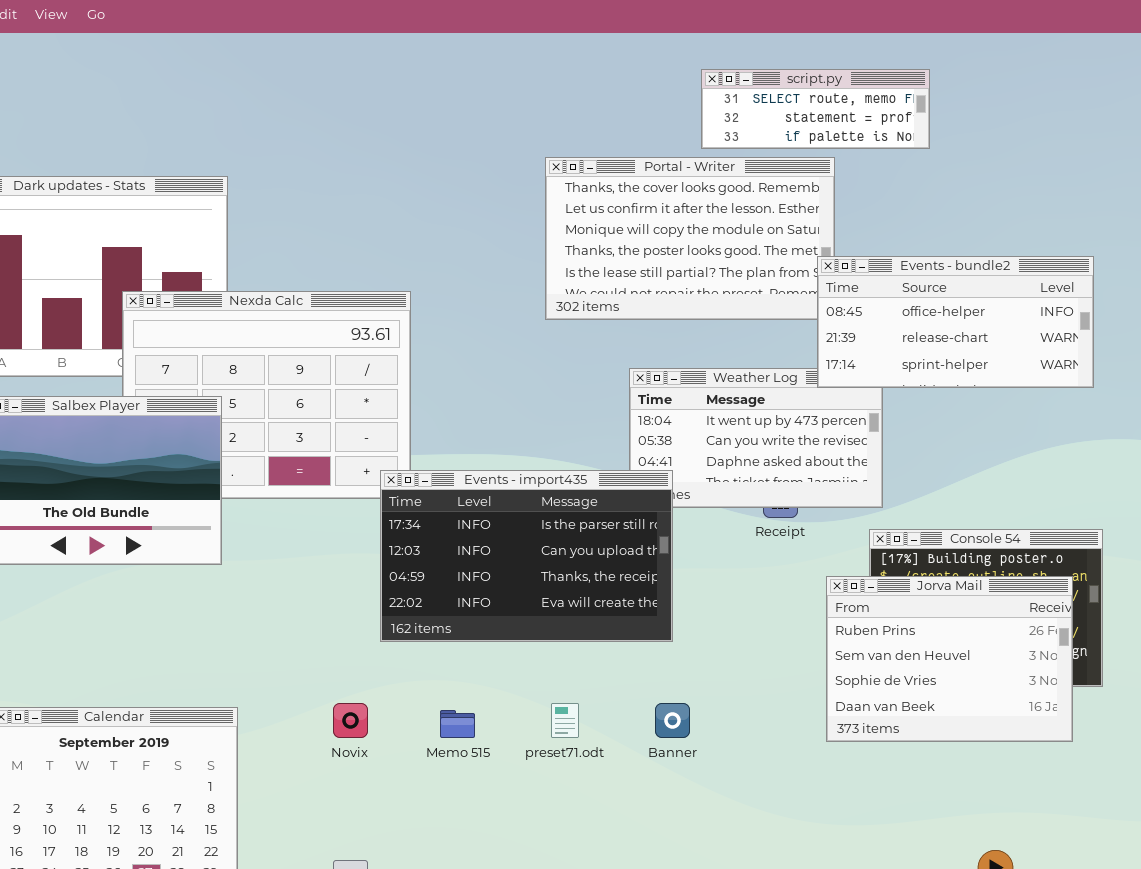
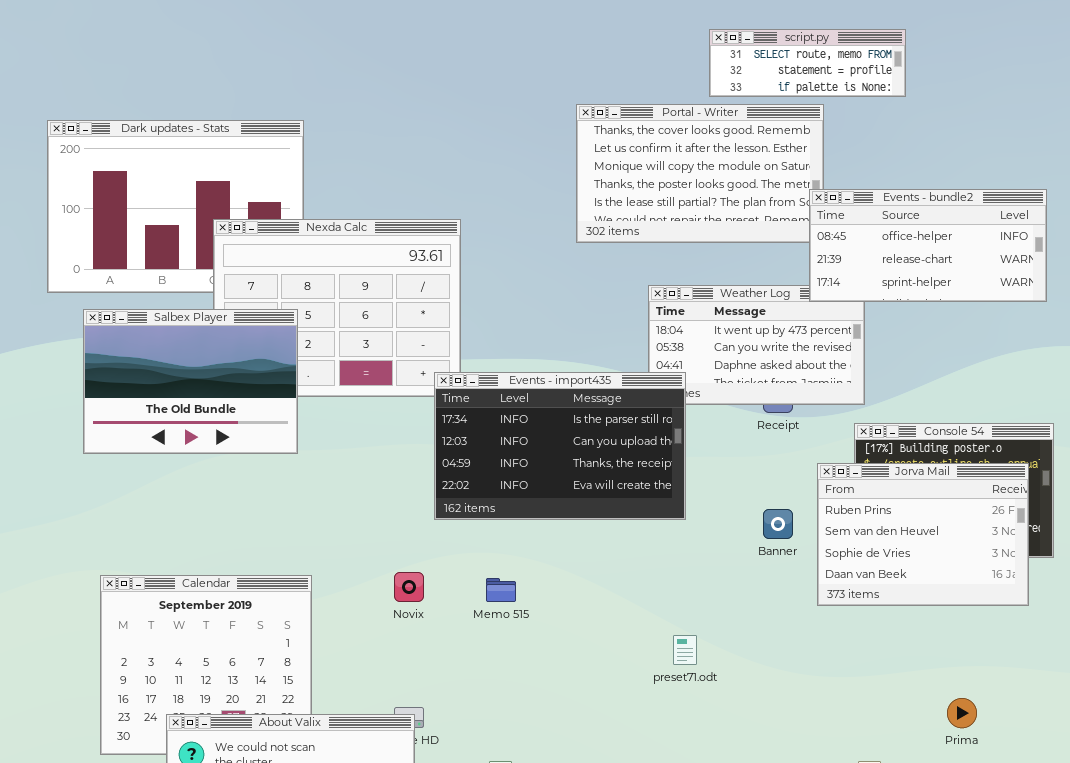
preset71.odt: [551,703,579,738] -> [673,635,697,665], moved
Banner: [655,703,690,738] -> [763,509,793,539], moved

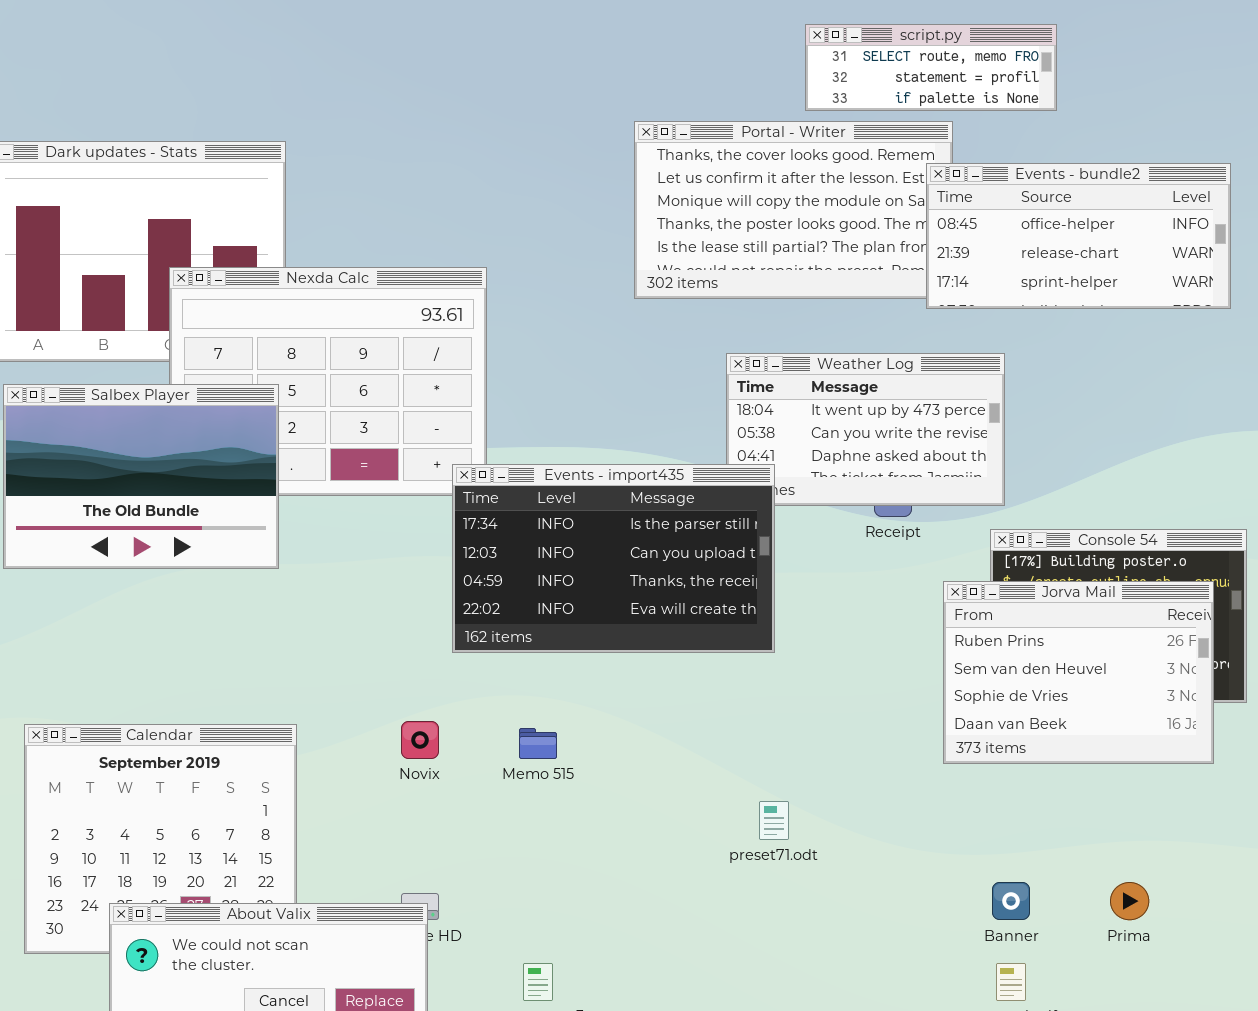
Events - bundle2: [809,189,1047,302] -> [926,163,1231,309], moved
Banner: [763,509,793,539] -> [992,882,1030,920], moved

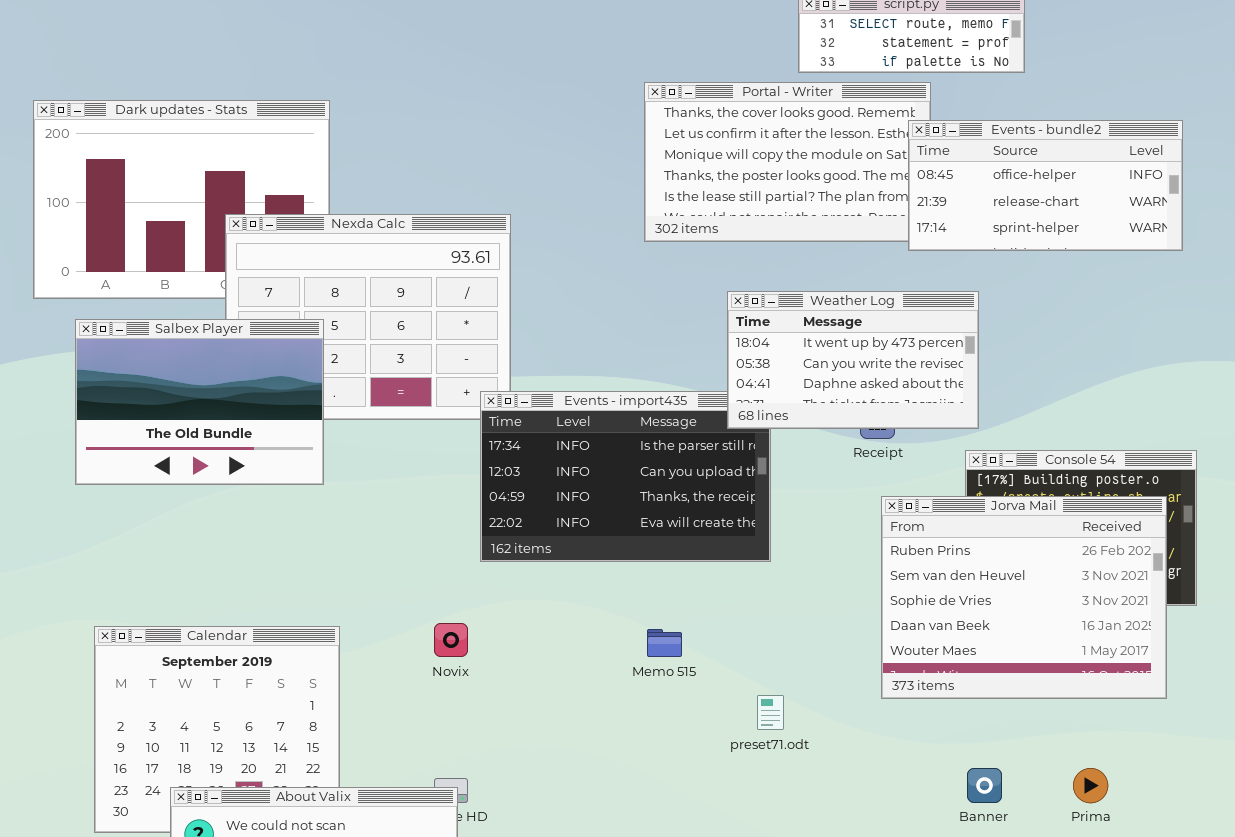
Weather Log: [726,353,1005,506] -> [727,291,979,429], raised
Jorva Mail: [943,581,1214,764] -> [881,496,1167,699], resized
Memo 515: [519,728,557,759] -> [647,629,682,657], moved

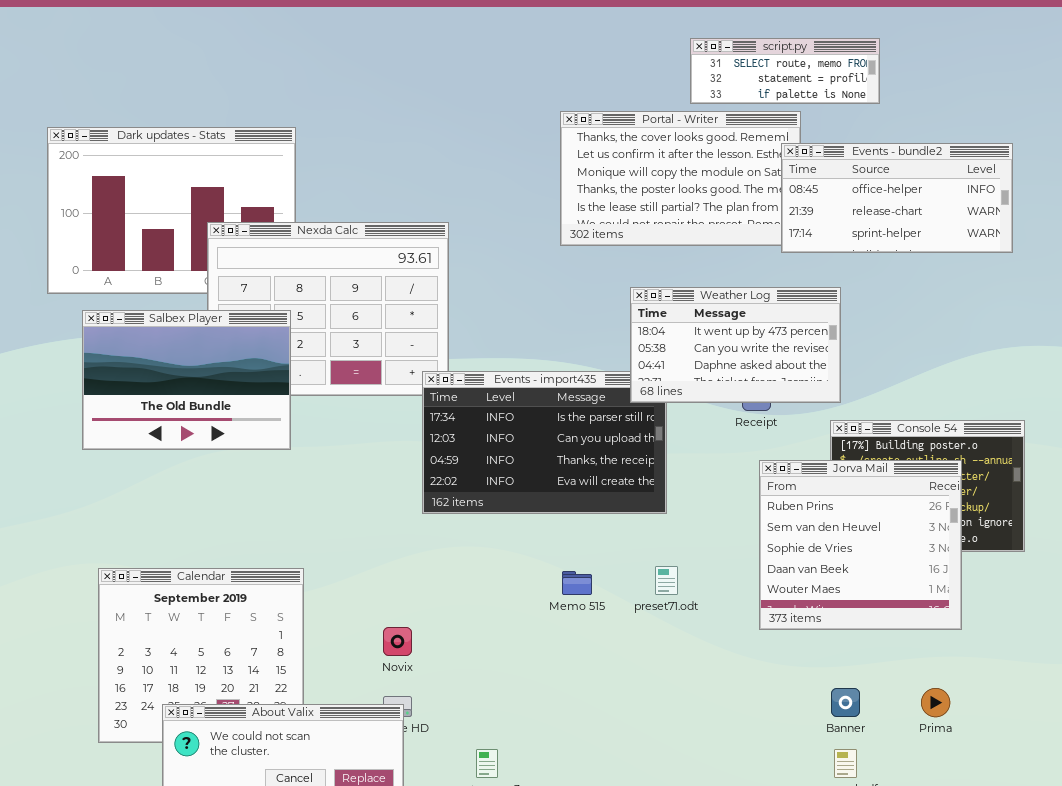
Jorva Mail: [881,496,1167,699] -> [759,460,962,630], resized
Novix: [434,623,468,657] -> [383,627,412,656], moved
preset71.odt: [757,695,784,730] -> [655,566,678,595], moved

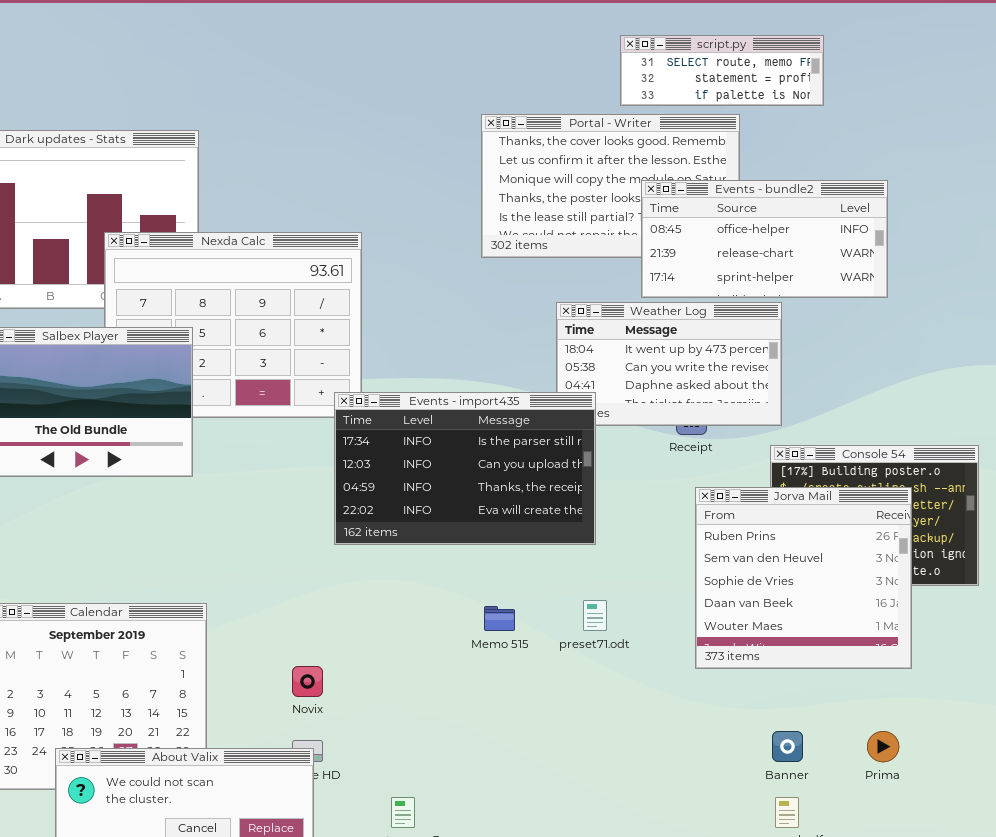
Events - bundle2: [781,143,1013,253] -> [641,180,888,298], moved
Events - import435: [422,371,667,514] -> [334,392,596,545], raised

